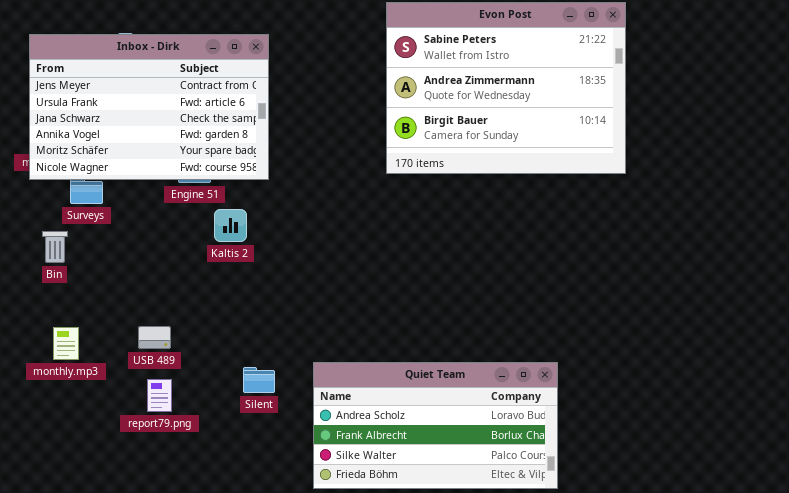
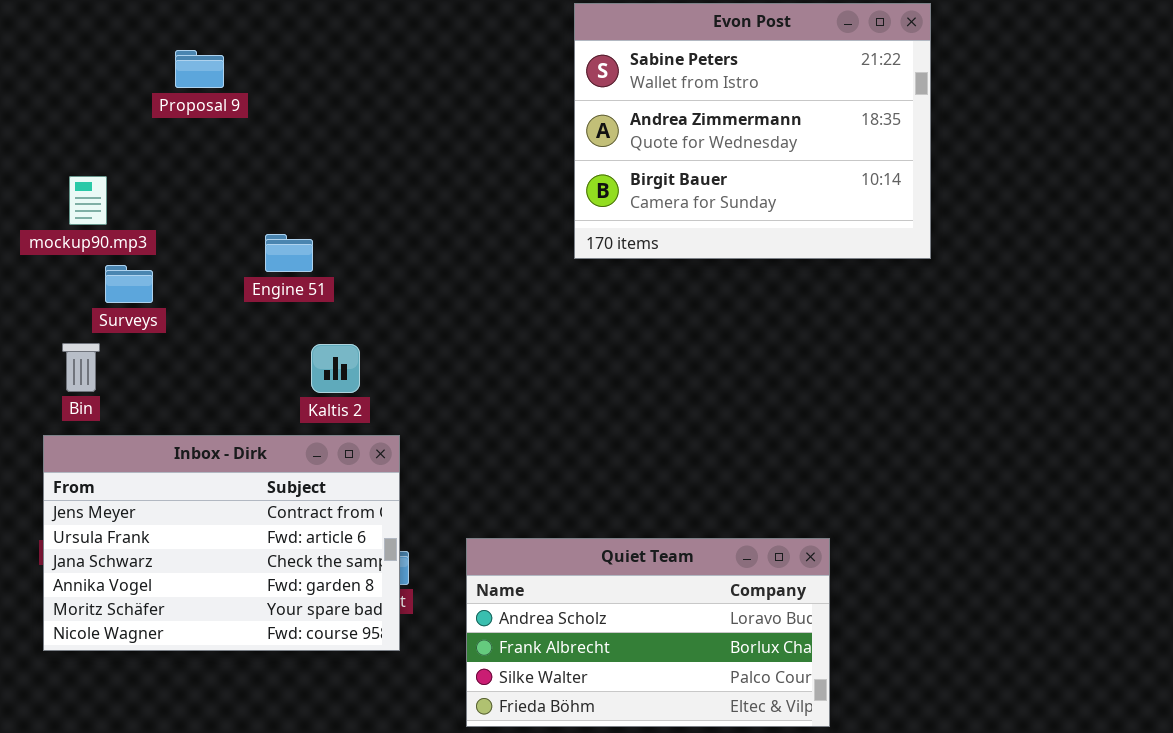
Inbox - Dirk: [29,34,269,180] -> [43,435,400,651], moved
Kaltis 2: [214,209,247,242] -> [311,344,360,393], moved

